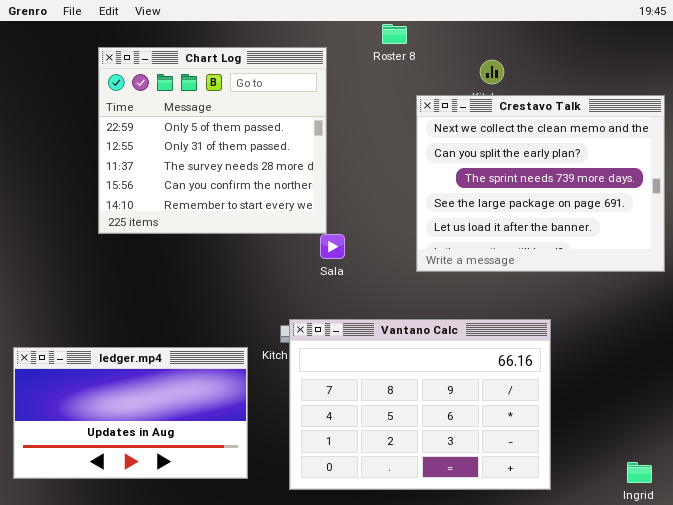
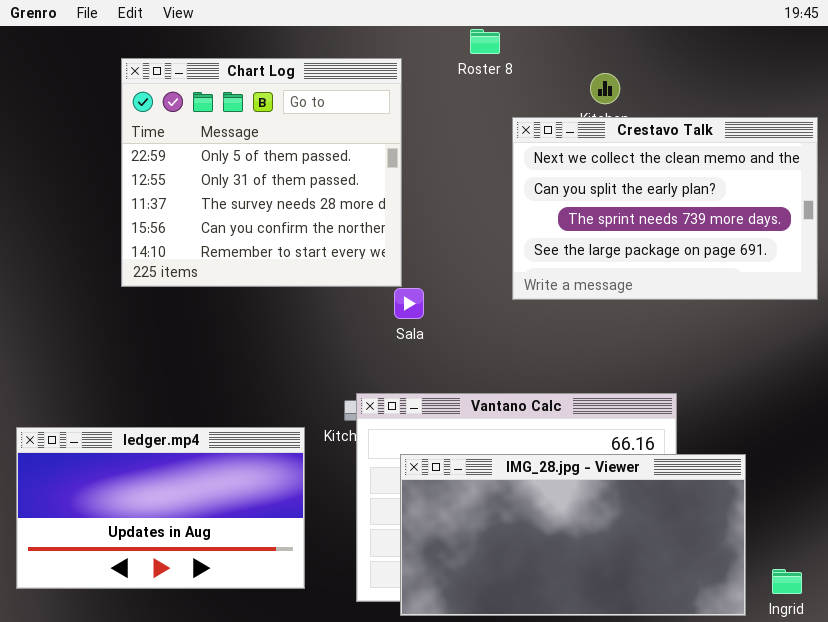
Crestavo Talk: [416,95,665,272] -> [512,117,818,300], resized
IMG_28.jpg - Viewer: none -> [400,454,746,616], opened

